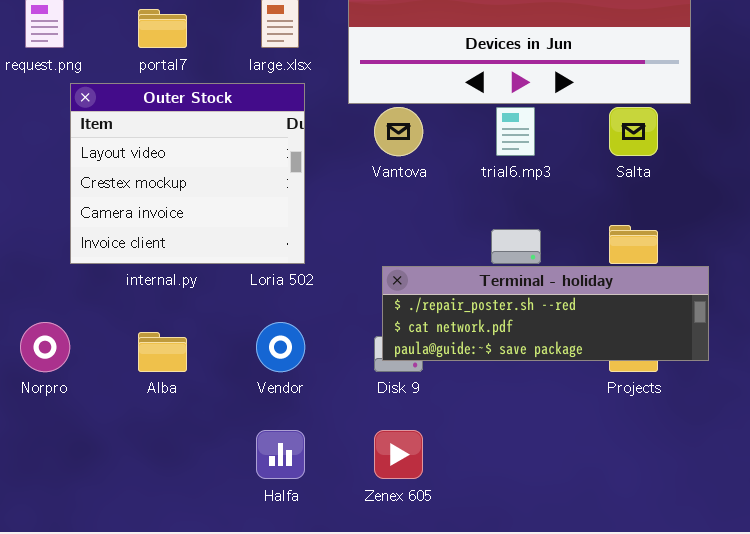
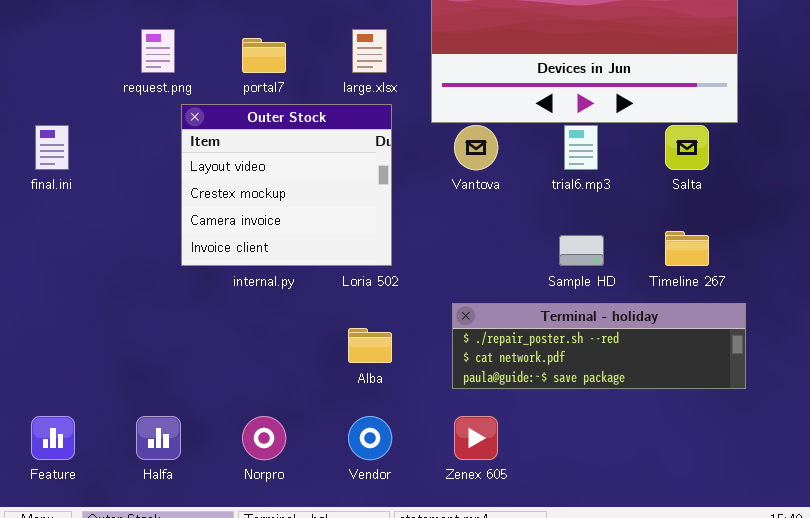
Terminal - holiday: [382,266,709,361] -> [452,303,746,389], moved
Norpro: [20,322,70,372] -> [242,416,286,460], moved
Vendor: [256,322,305,372] -> [348,416,392,460], moved
Alba: [138,332,187,372] -> [348,328,392,363], moved
Halfa: [256,430,305,479] -> [136,416,181,460], moved

